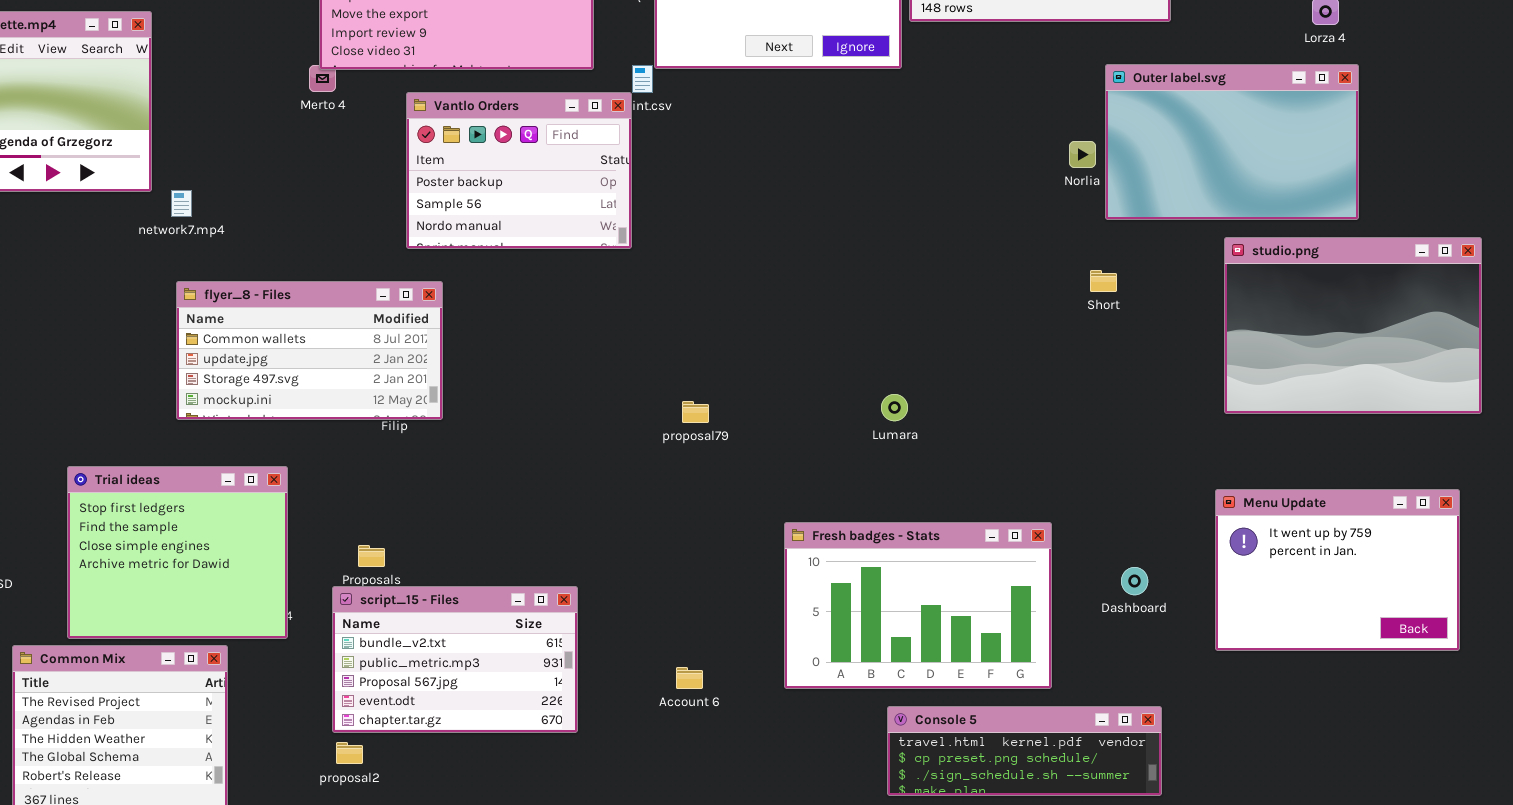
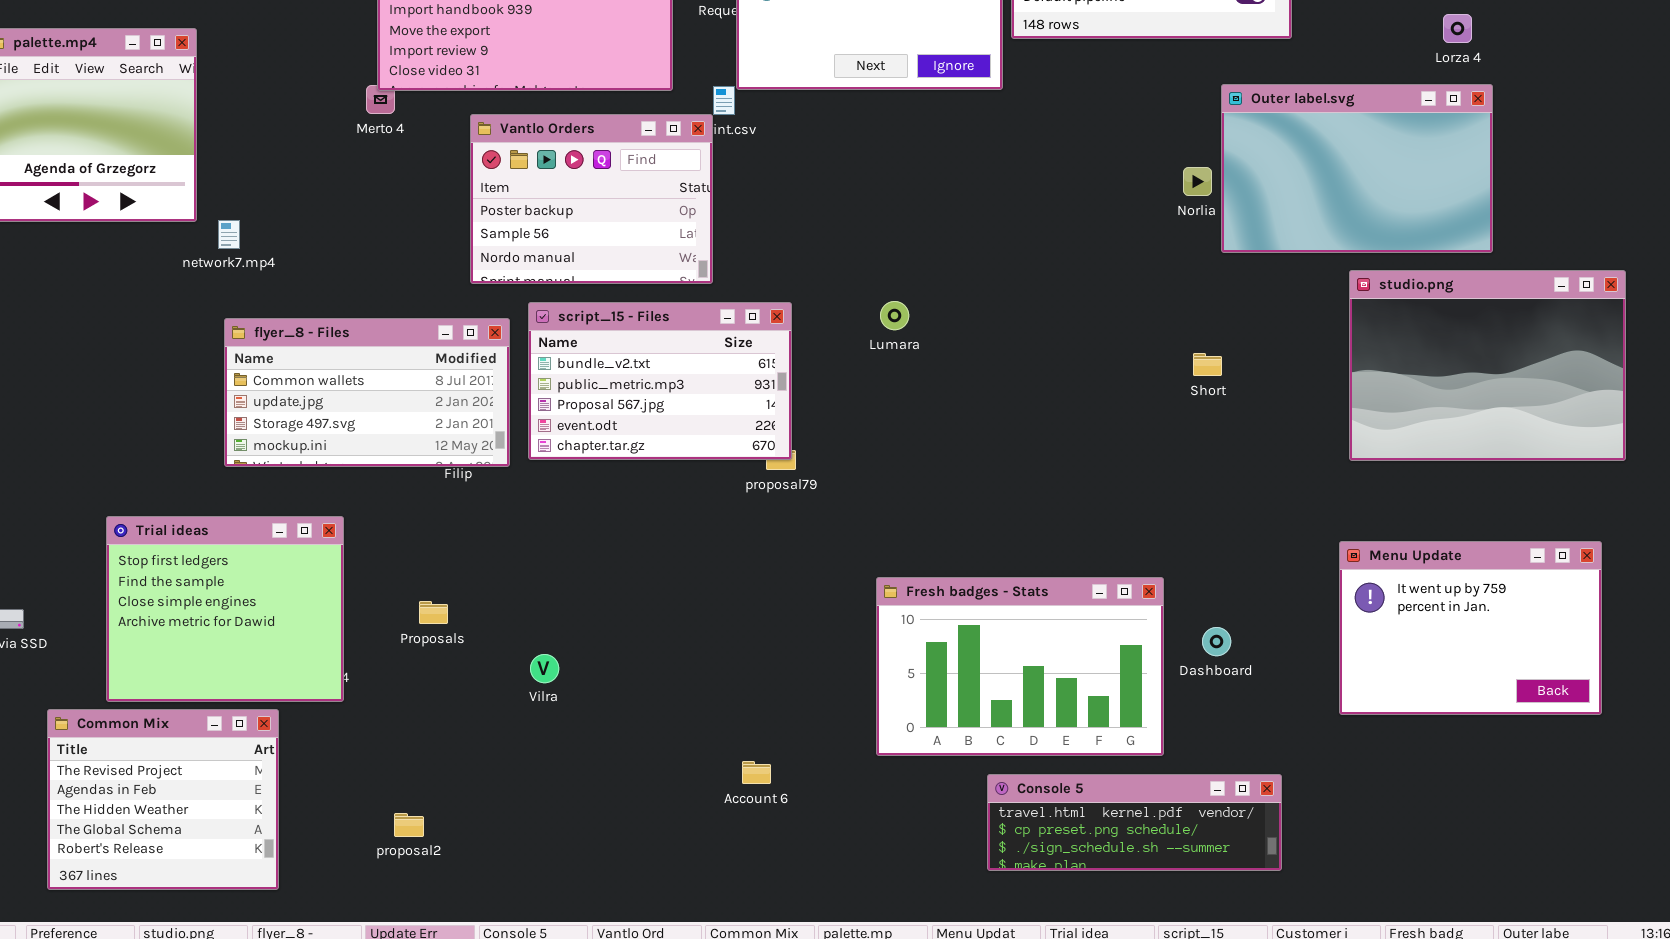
Short: [1090,270,1117,292] -> [1193,353,1222,376], moved
Lumara: [881,394,908,421] -> [880,301,909,330], moved
Dashboard: [1121,567,1148,595] -> [1202,627,1231,656], moved
script_15 - Files: [332,586,578,733] -> [528,302,792,460], moved
Account 6: [676,667,703,689] -> [742,761,771,784], moved

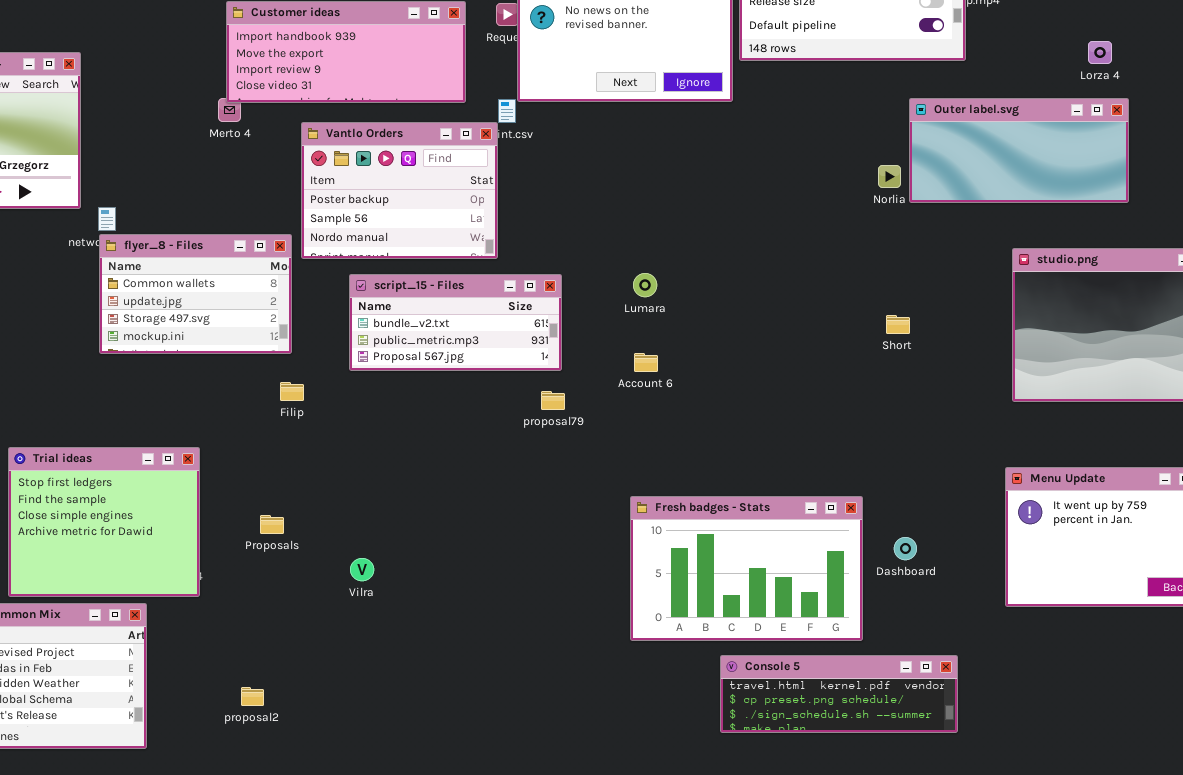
Outer label.svg: [1221,84,1493,253] -> [909,98,1129,203], resized
script_15 - Files: [528,302,792,460] -> [349,274,562,371], resized
flyer_8 - Files: [224,318,510,467] -> [99,234,292,354], moved, resized
Account 6: [742,761,771,784] -> [634,353,658,372], moved

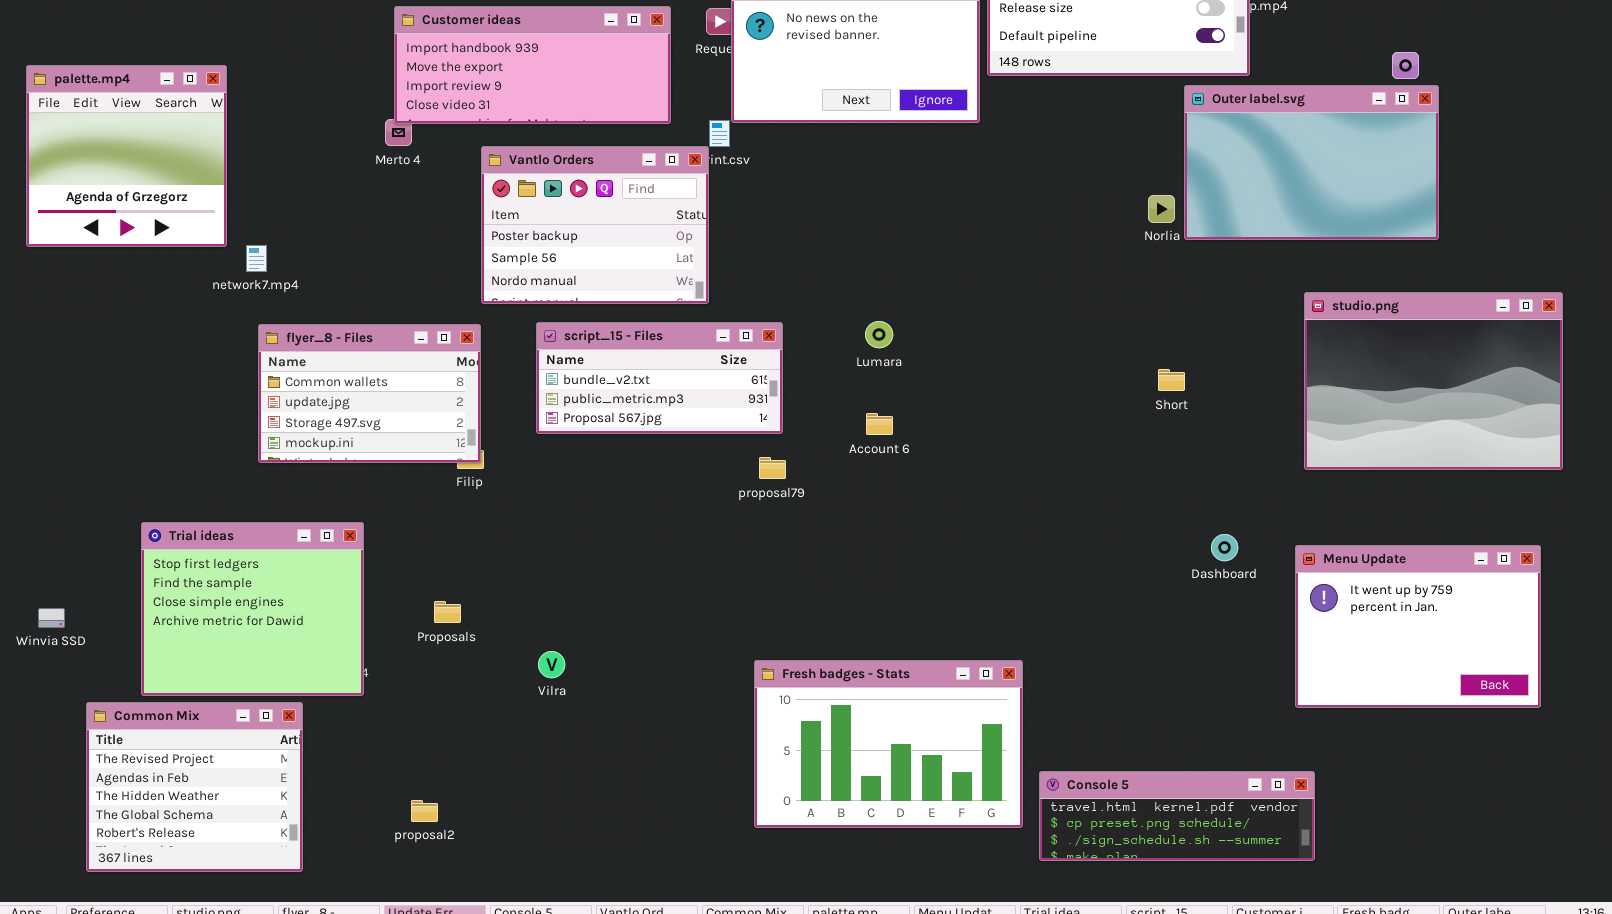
Outer label.svg: [909,98,1129,203] -> [1184,85,1439,240], resized
flyer_8 - Files: [99,234,292,354] -> [258,324,481,463], moved
Fresh badges - Stats: [630,496,863,641] -> [754,660,1023,828], moved
Dashboard: [894,537,917,560] -> [1211,534,1238,561], moved
Console 5: [720,655,958,733] -> [1039,771,1315,861], moved

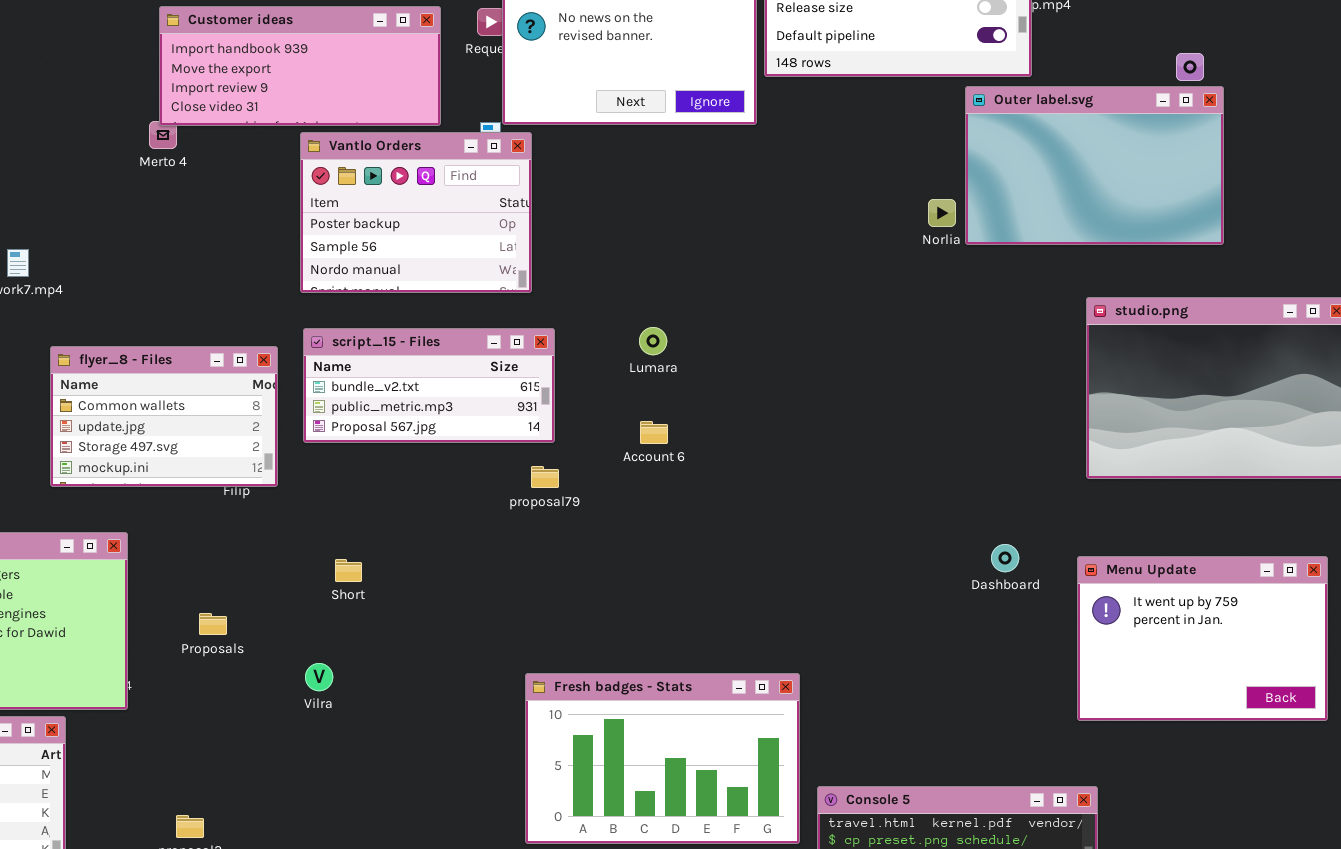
Vantlo Orders: [481,146,709,304] -> [300,132,532,293], moved
flyer_8 - Files: [258,324,481,463] -> [50,346,278,487], moved
Short: [1158,369,1185,391] -> [335,559,362,582], moved

